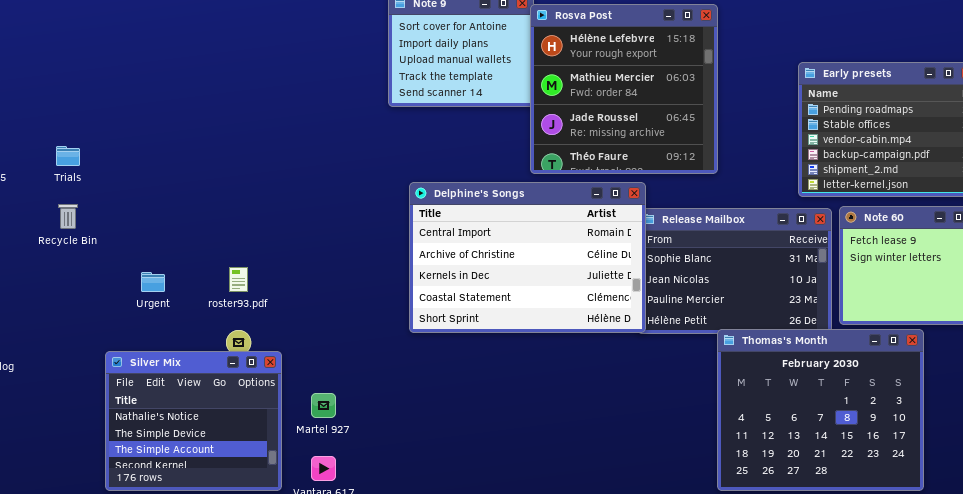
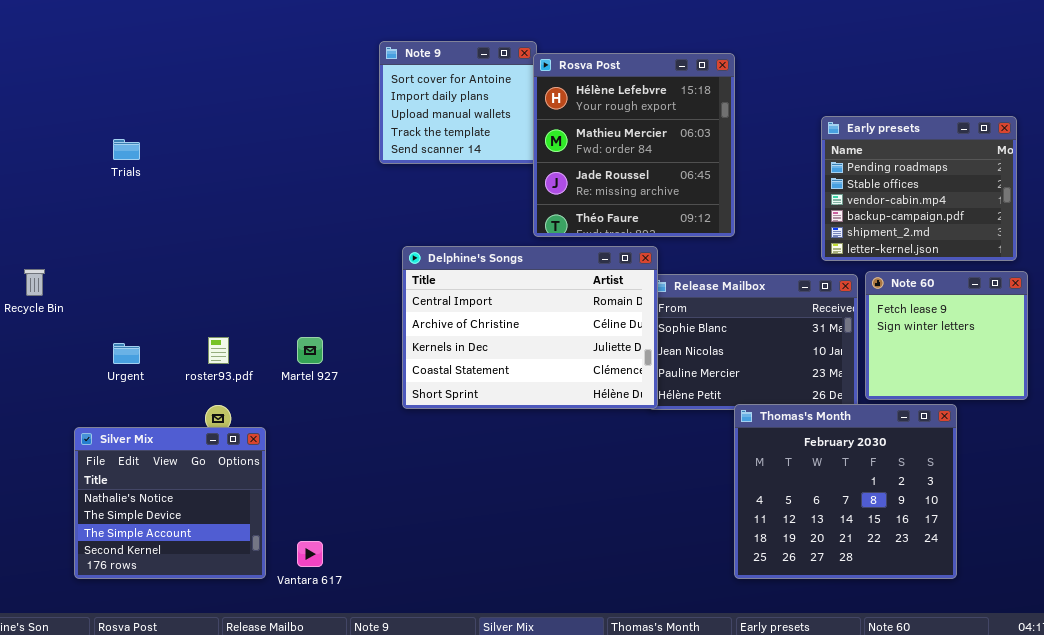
Trials: [56,146,80,166] -> [113,139,140,160], moved
Martel 927: [311,393,336,418] -> [297,337,323,364], moved

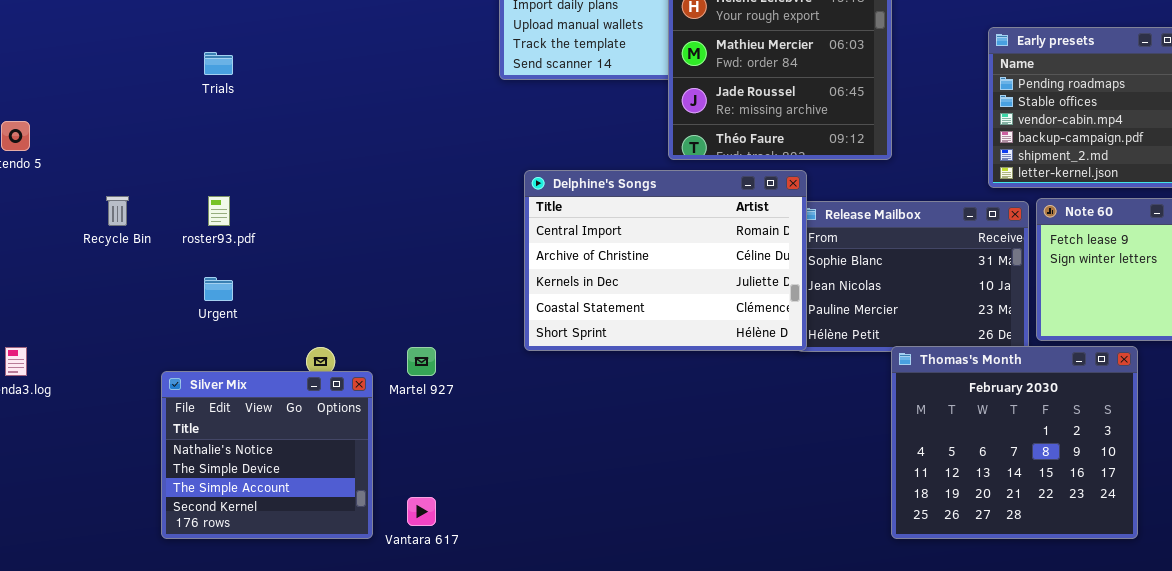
roster93.pdf: [208,337,229,364] -> [208,196,230,226], moved
Martel 927: [297,337,323,364] -> [407,347,436,376], moved

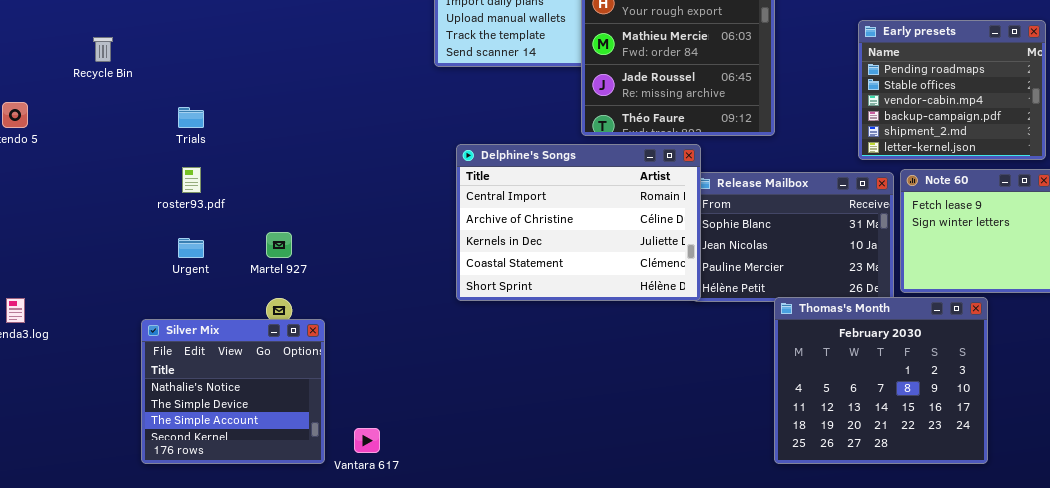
Trials: [204,52,233,75] -> [178,107,204,128], moved
Recycle Bin: [106,196,129,226] -> [93,37,113,62], moved
Martel 927: [407,347,436,376] -> [266,232,292,258], moved

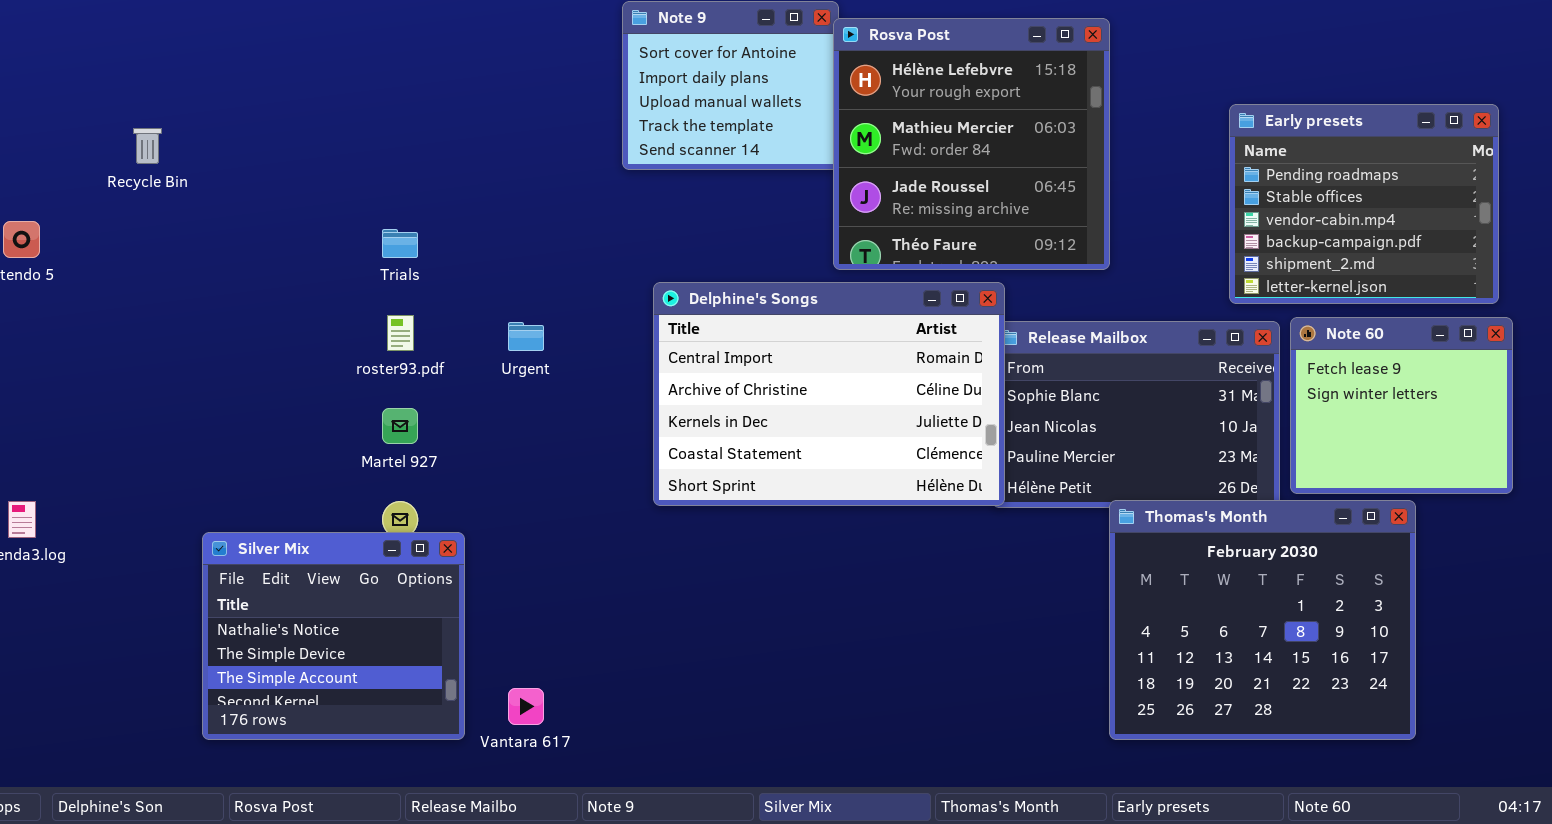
Trials: [178,107,204,128] -> [382,229,418,258], moved
roster93.pdf: [182,167,201,193] -> [387,315,414,351], moved
Urgent: [178,238,204,258] -> [508,322,544,351], moved

